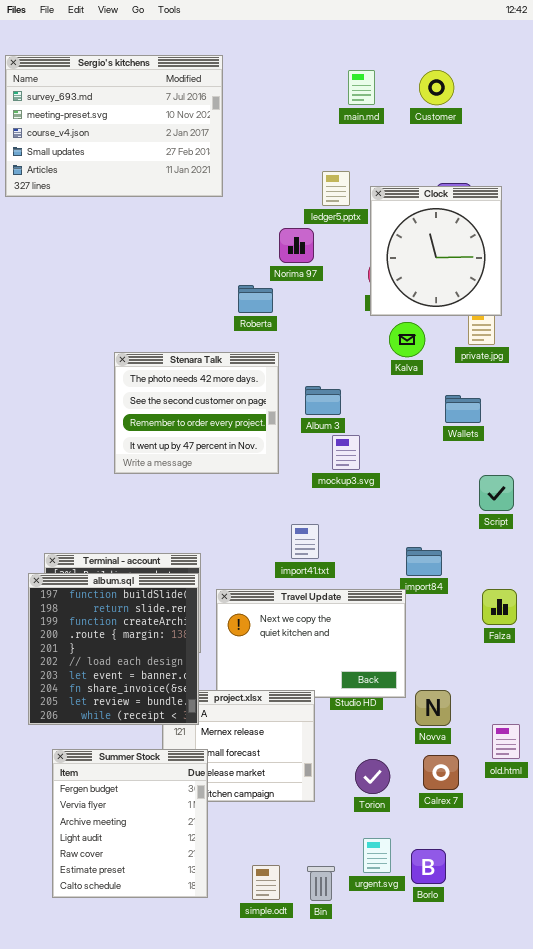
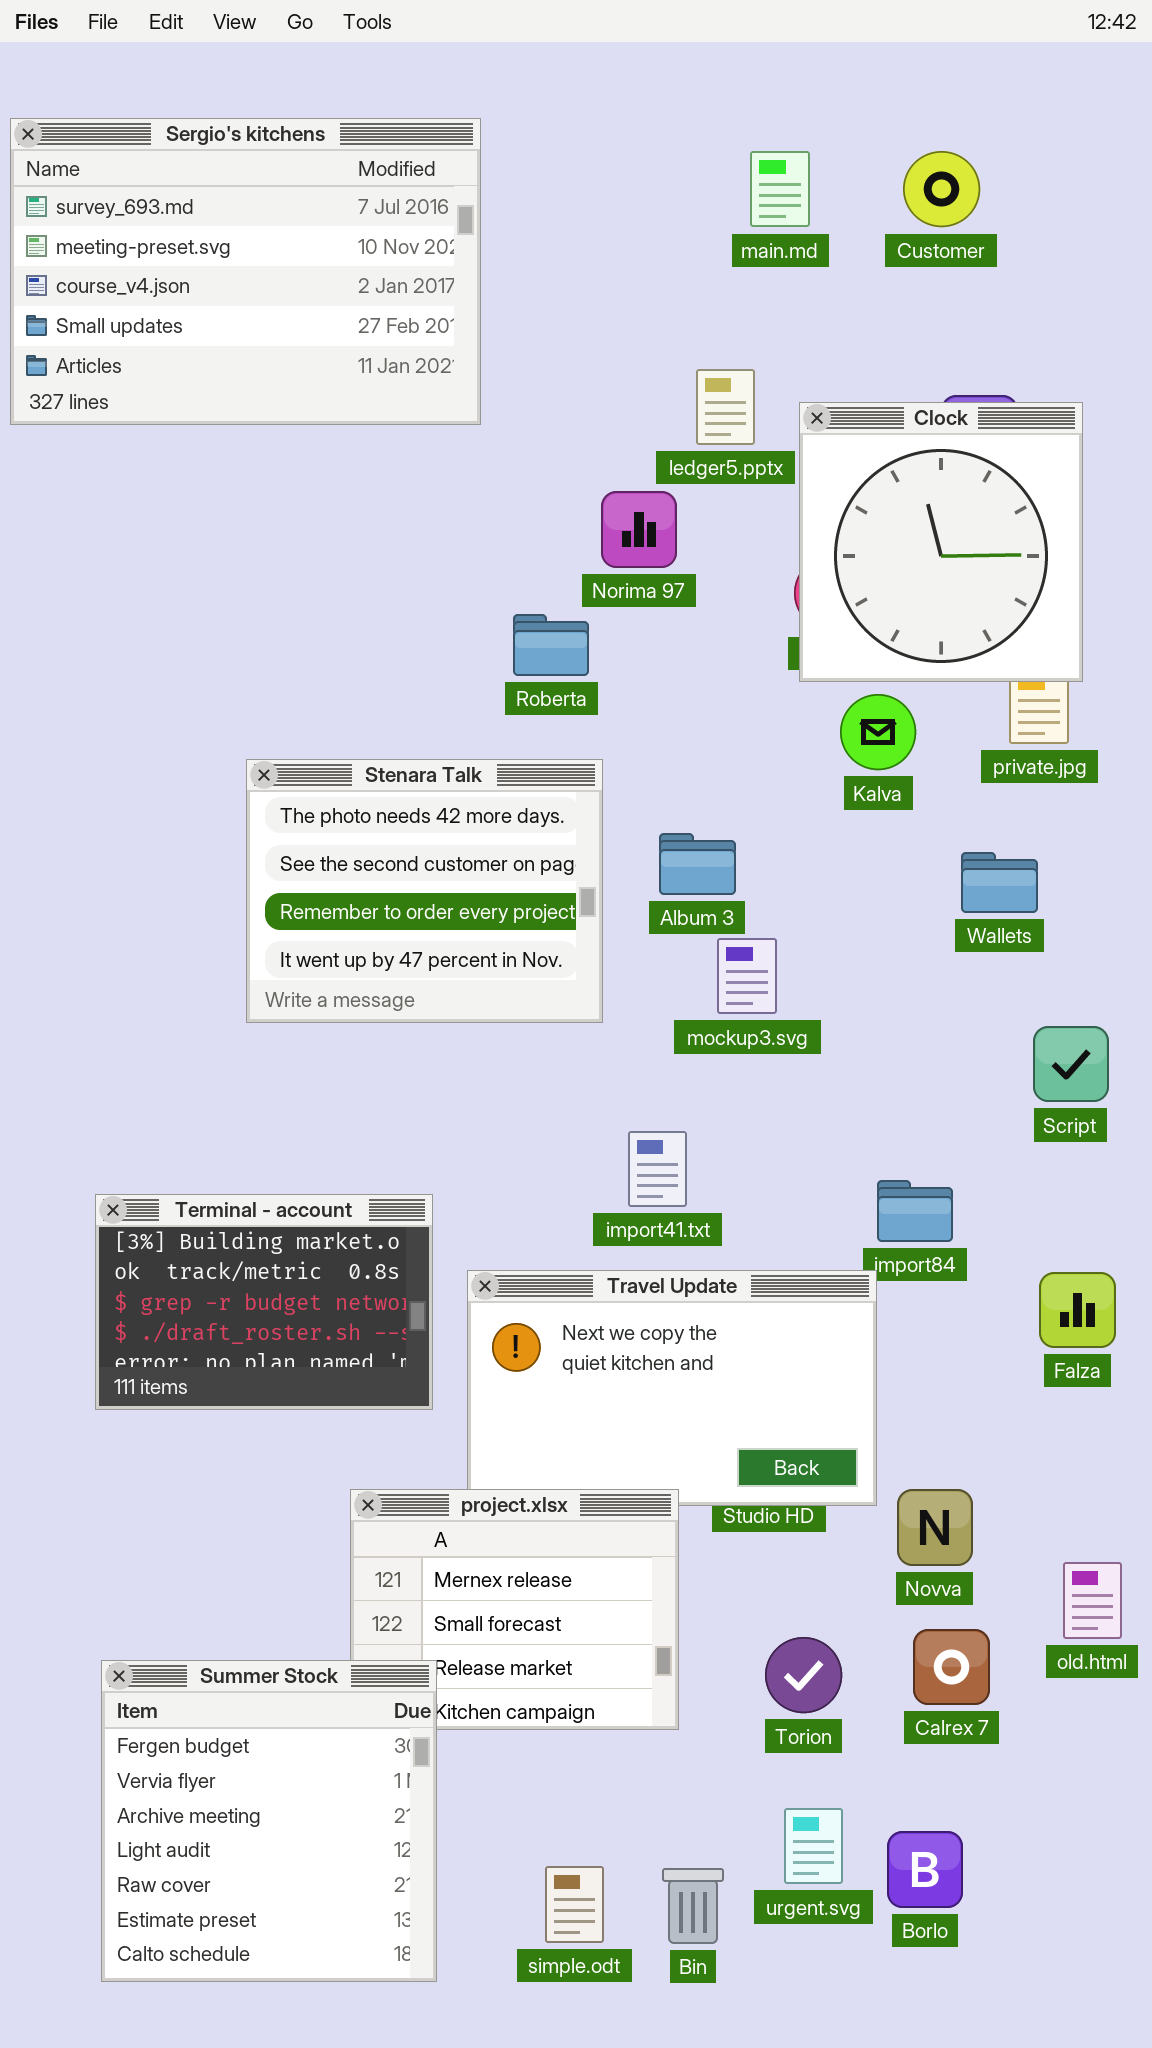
album.sql: [28,573,199,725] -> none, closed
Summer Stock: [52,749,208,898] -> [101,1660,437,1982], moved

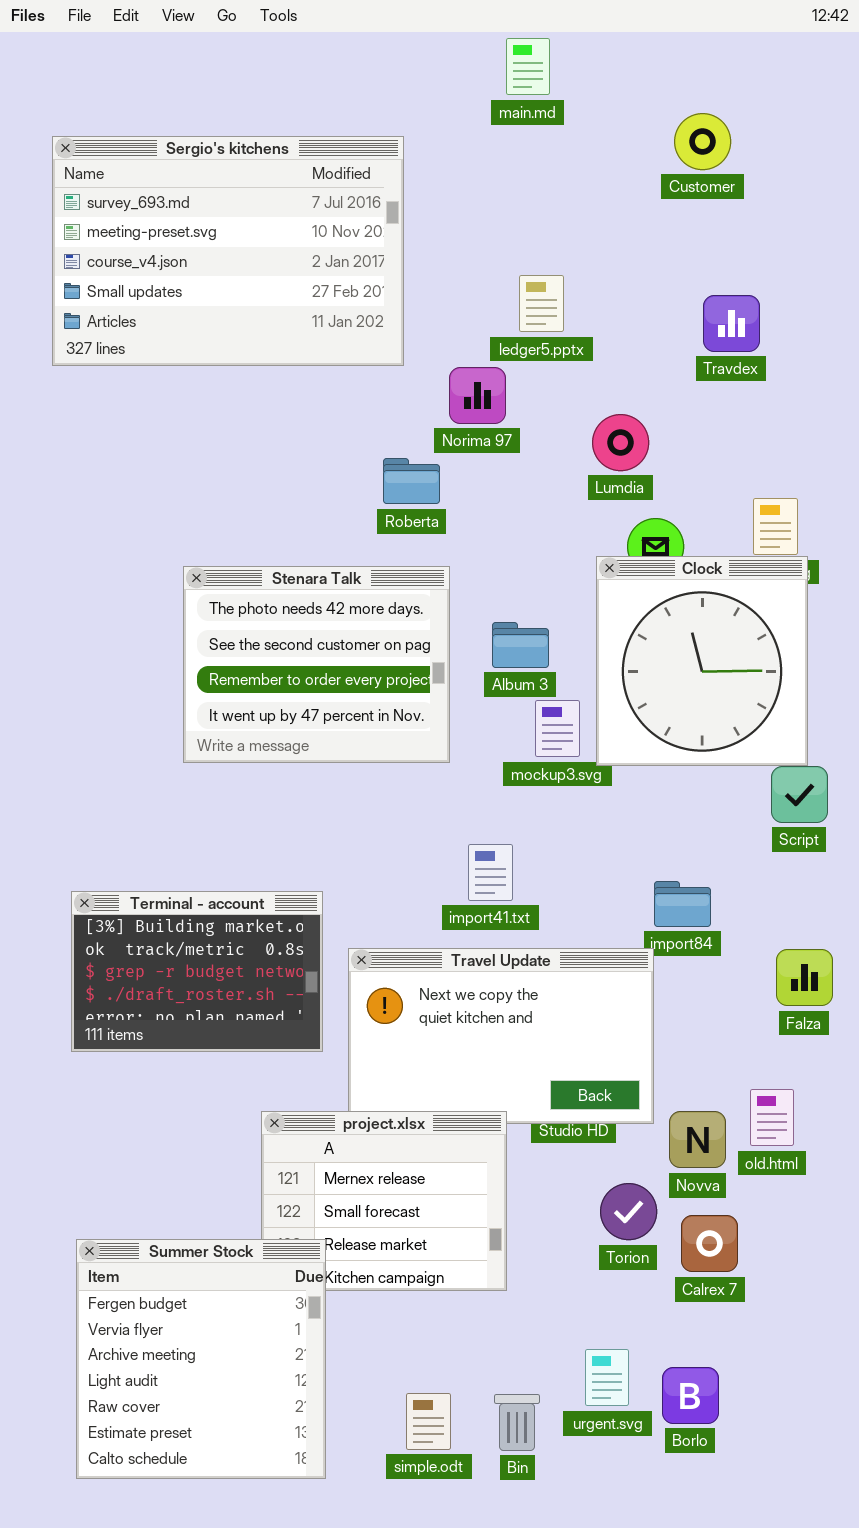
Sergio's kitchens: [10,118,481,425] -> [52,136,404,366], moved
main.md: [750,151,810,227] -> [506,38,550,95], moved
Clock: [799,402,1083,682] -> [596,556,808,766], moved
old.html: [1063,1562,1122,1639] -> [750,1089,794,1146], moved
Torion: [765,1637,842,1713] -> [600,1183,657,1240], moved

